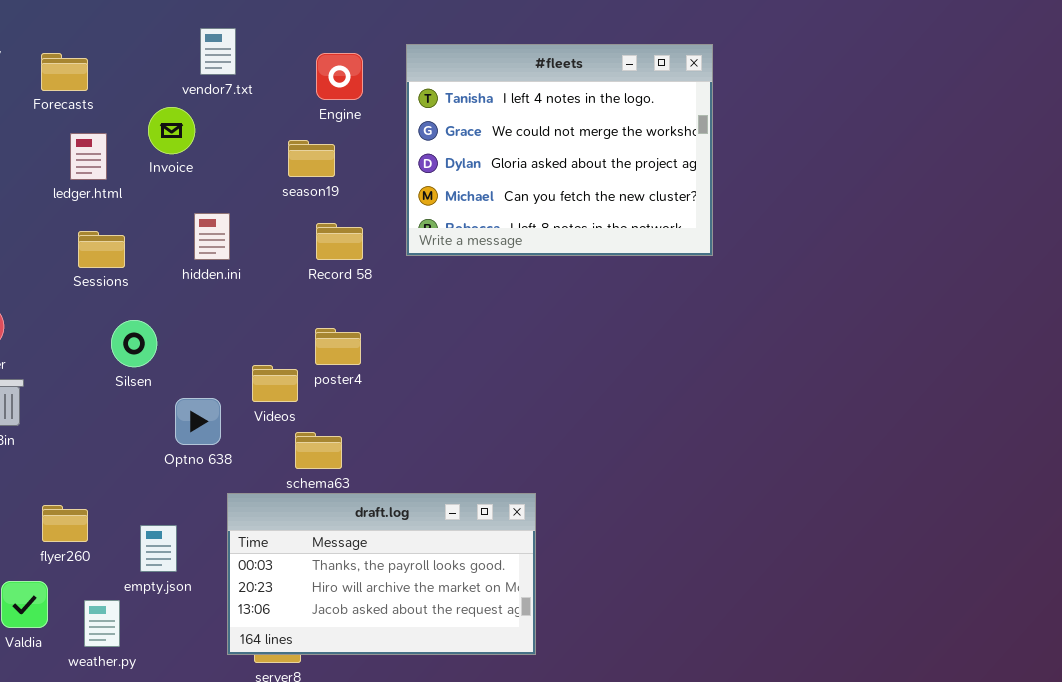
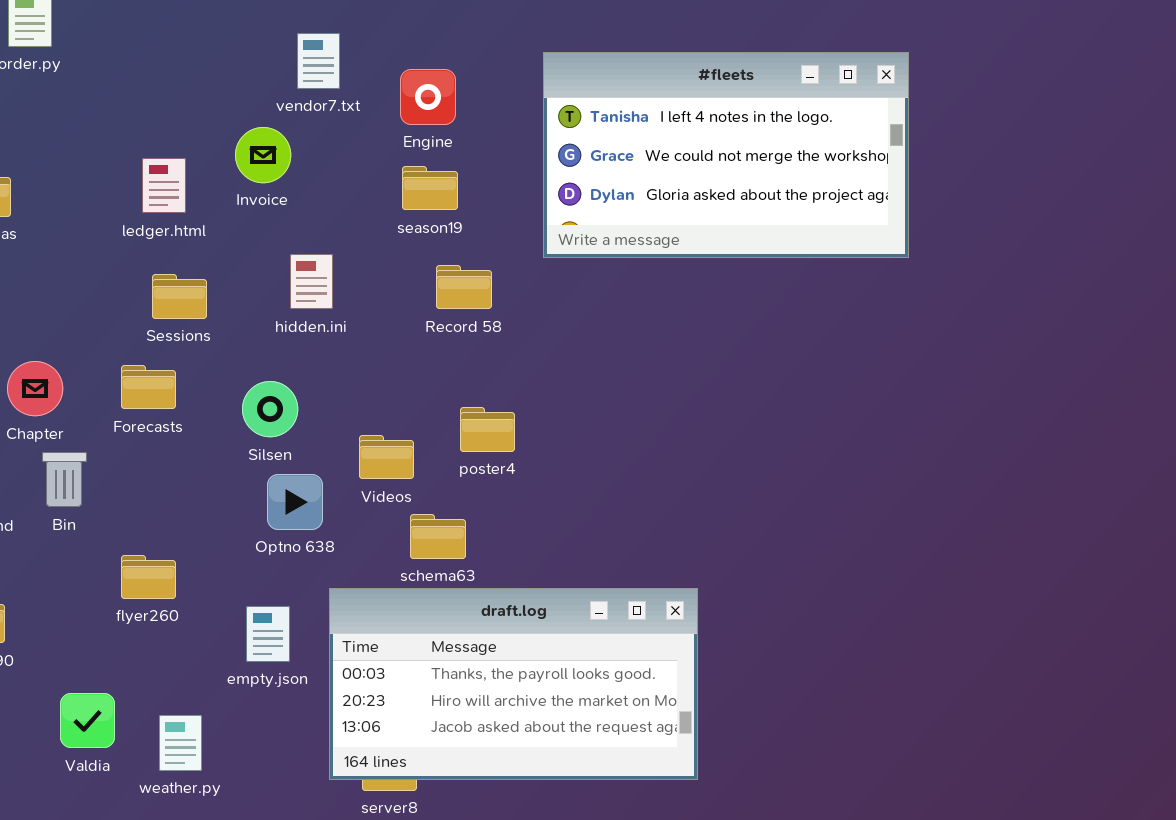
#fleets: [406,44,713,256] -> [543,52,909,258], resized
Forecasts: [41,53,88,91] -> [121,365,176,409], moved
Engine: [316,53,363,100] -> [400,69,456,125], moved
Silsen: [111,320,157,367] -> [242,381,298,437], moved
poster4: [315,328,361,365] -> [460,407,515,452], moved
flyer260: [42,505,88,542] -> [121,555,176,599], moved
empty.json: [140,525,177,572] -> [246,606,290,662], moved

